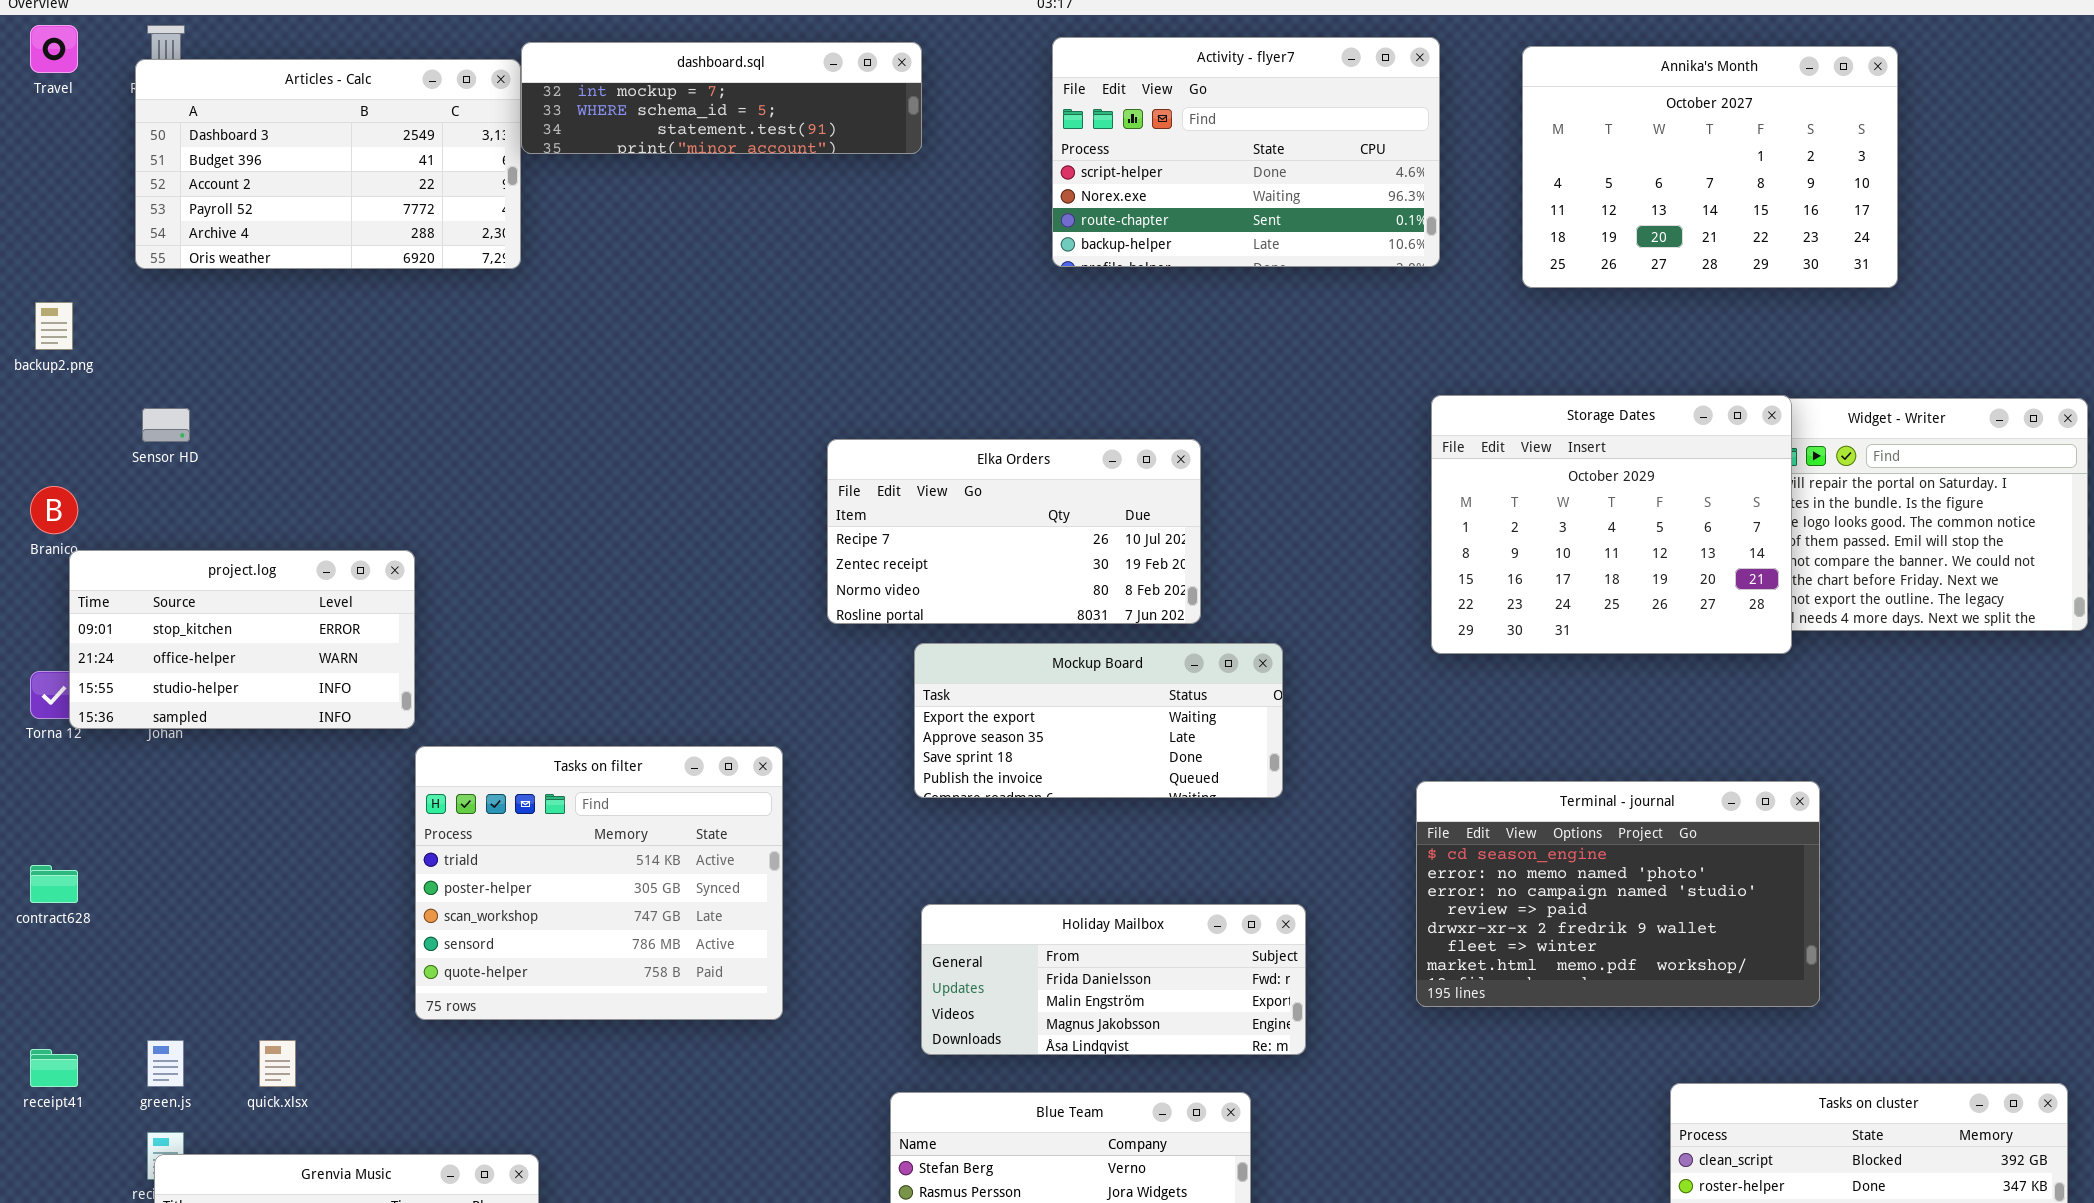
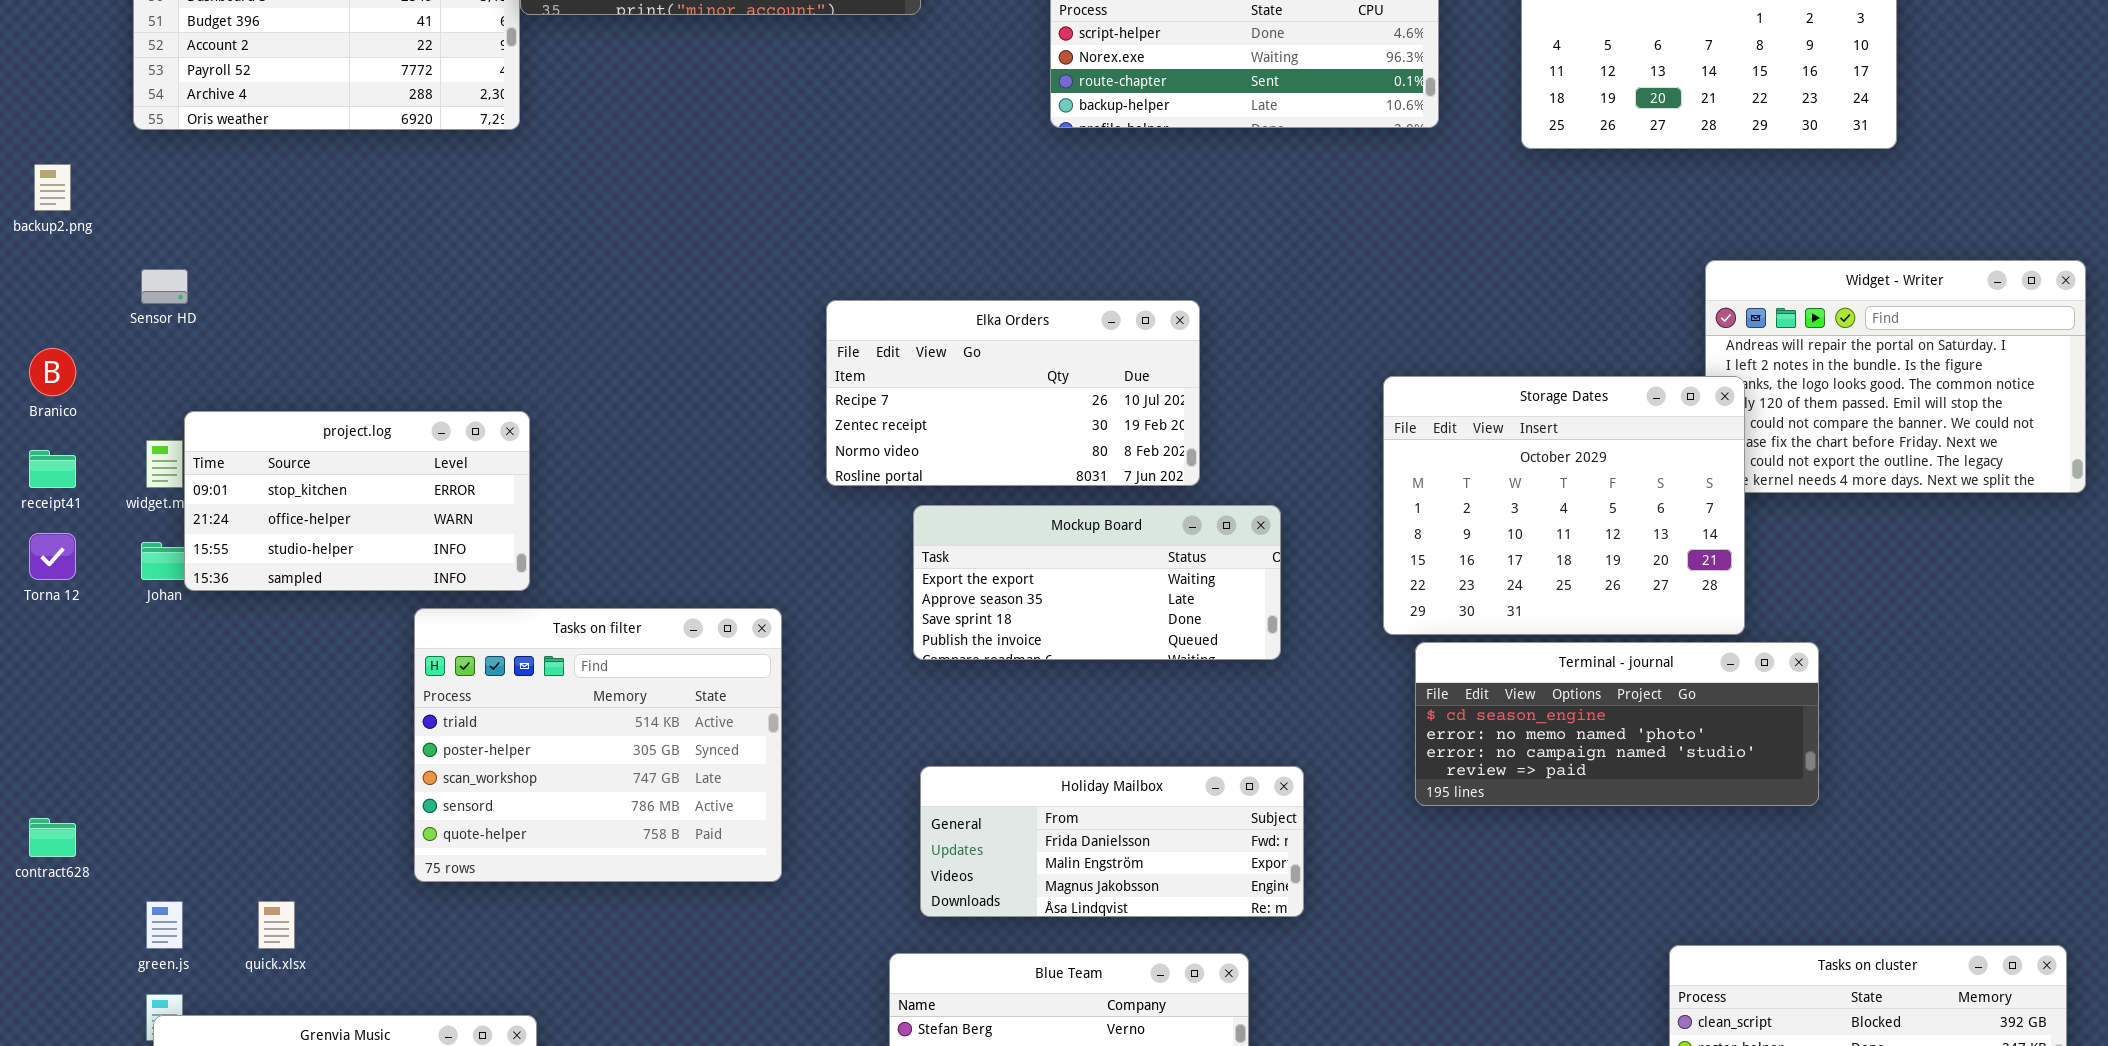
Storage Dates: [1431,395,1792,654] -> [1383,376,1745,635], moved
project.log: [69,550,415,729] -> [184,411,530,591], moved
Terminal - journal: [1416,781,1820,1007] -> [1415,642,1819,806], resized
contract628: [30,865,78,903] -> [29,818,76,857], moved
receipt41: [30,1049,78,1087] -> [29,450,76,488], moved

